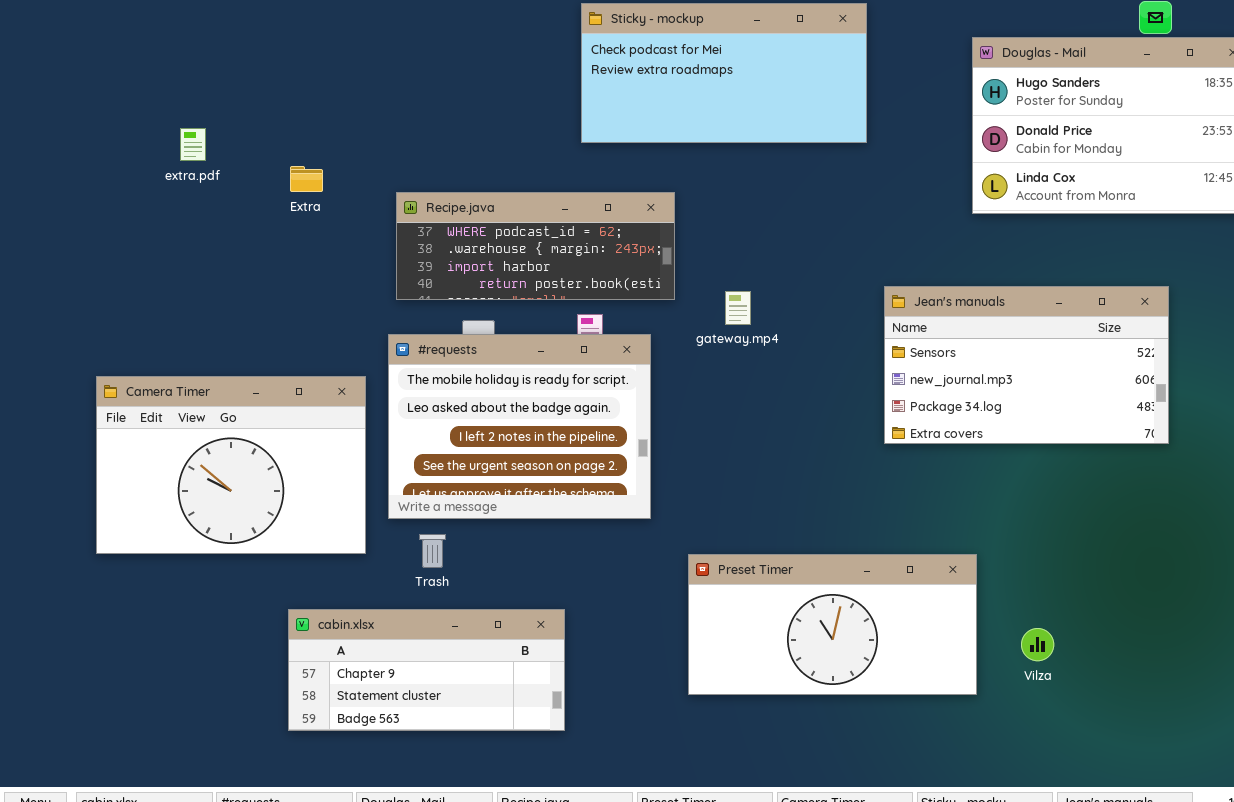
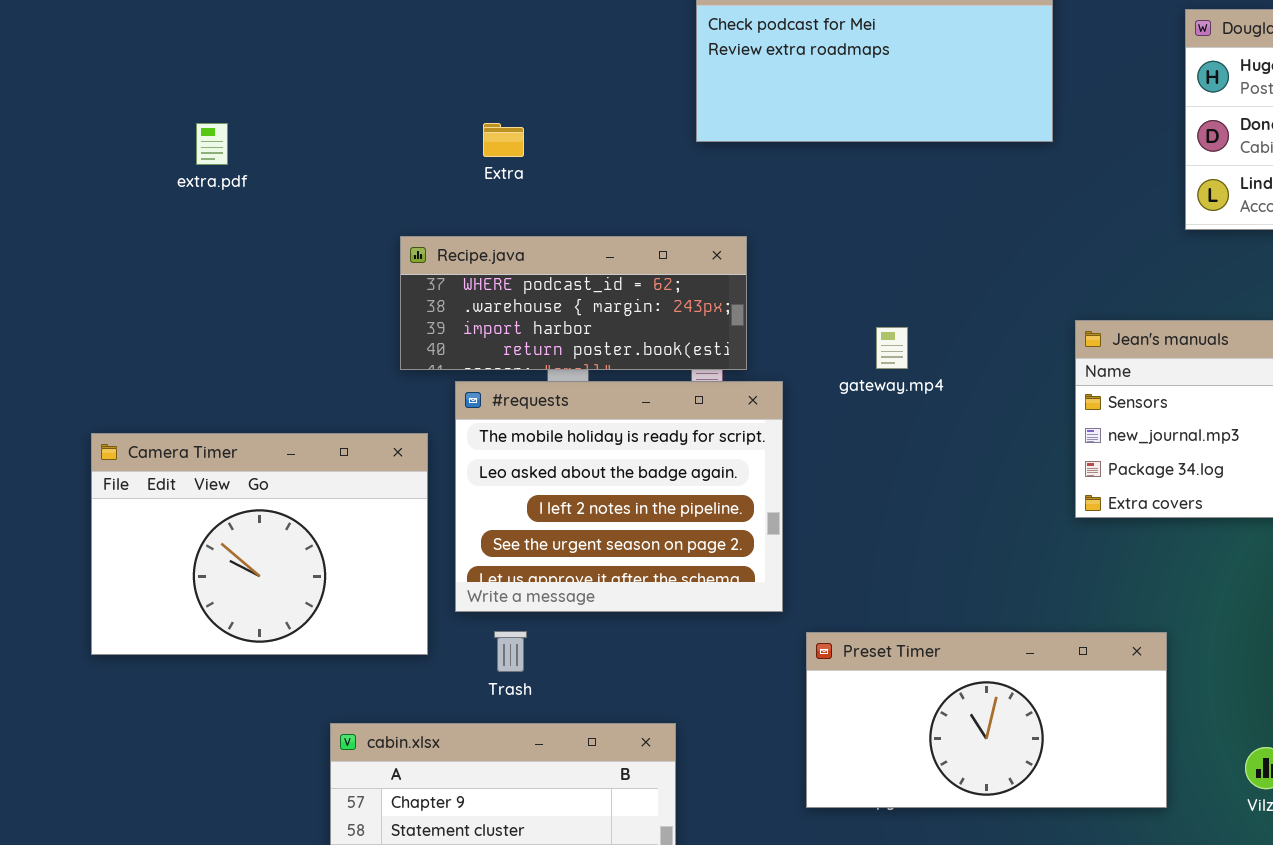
Extra: [290,166,323,192] -> [483,123,524,157], moved
Recipe.java: [396,192,675,300] -> [400,236,747,370], moved
Preset Timer: [688,554,977,695] -> [806,632,1167,808], moved

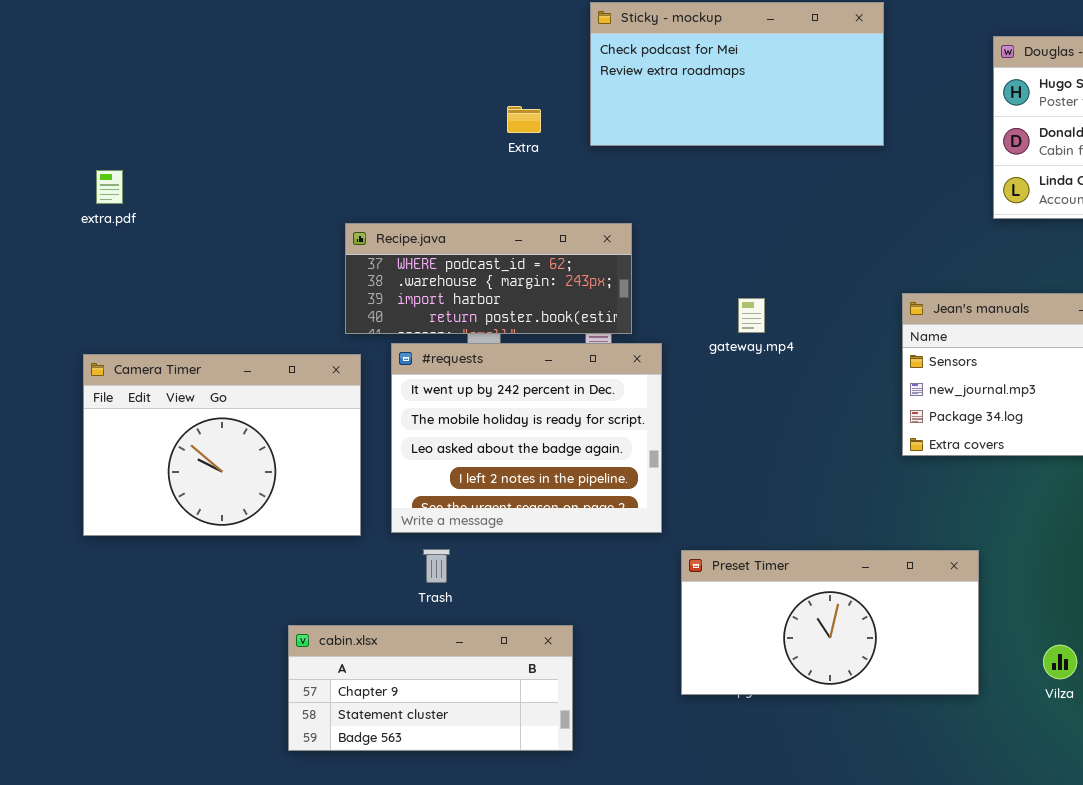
extra.pdf: [196,123,228,165] -> [96,170,123,204], moved
Extra: [483,123,524,157] -> [507,106,541,133], moved
#requests: [455,381,783,612] -> [391,343,662,533], scrolled up 1 row
Camera Timer: [91,433,428,655] -> [83,354,361,536], moved

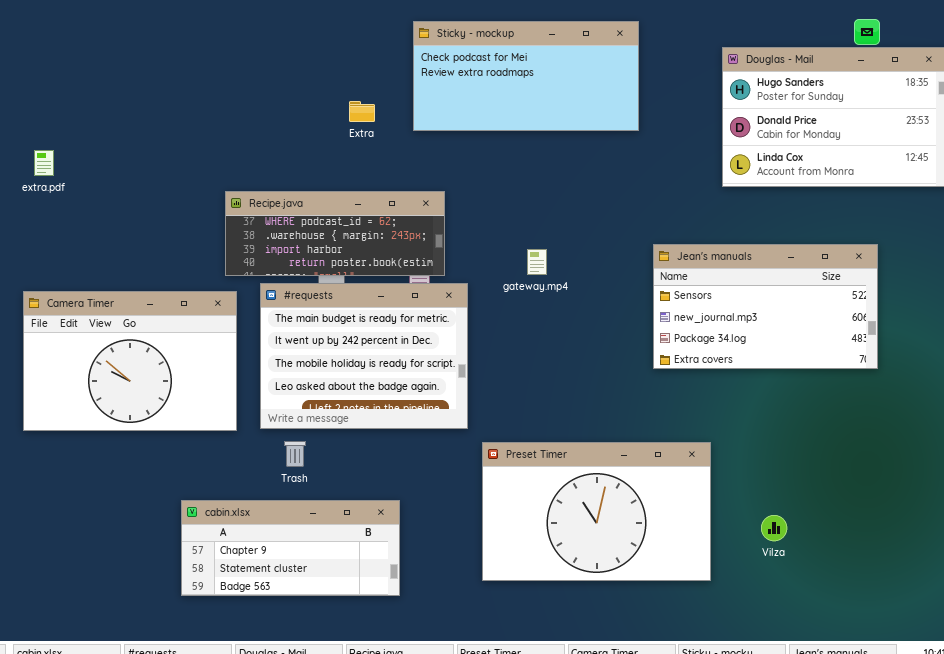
#requests: [391,343,662,533] -> [260,283,468,429], scrolled up 1 row
Preset Timer: [681,550,979,695] -> [482,442,711,581], resized

